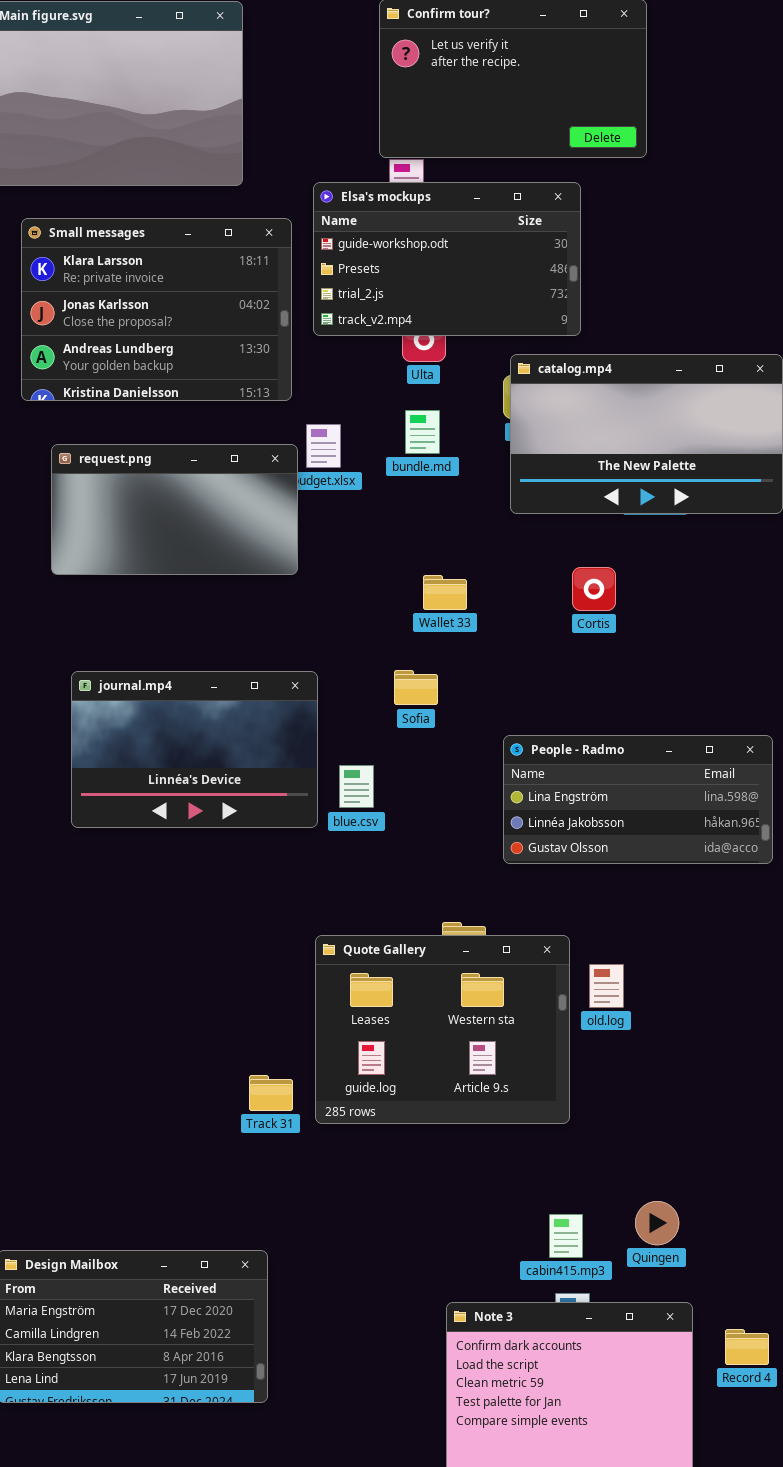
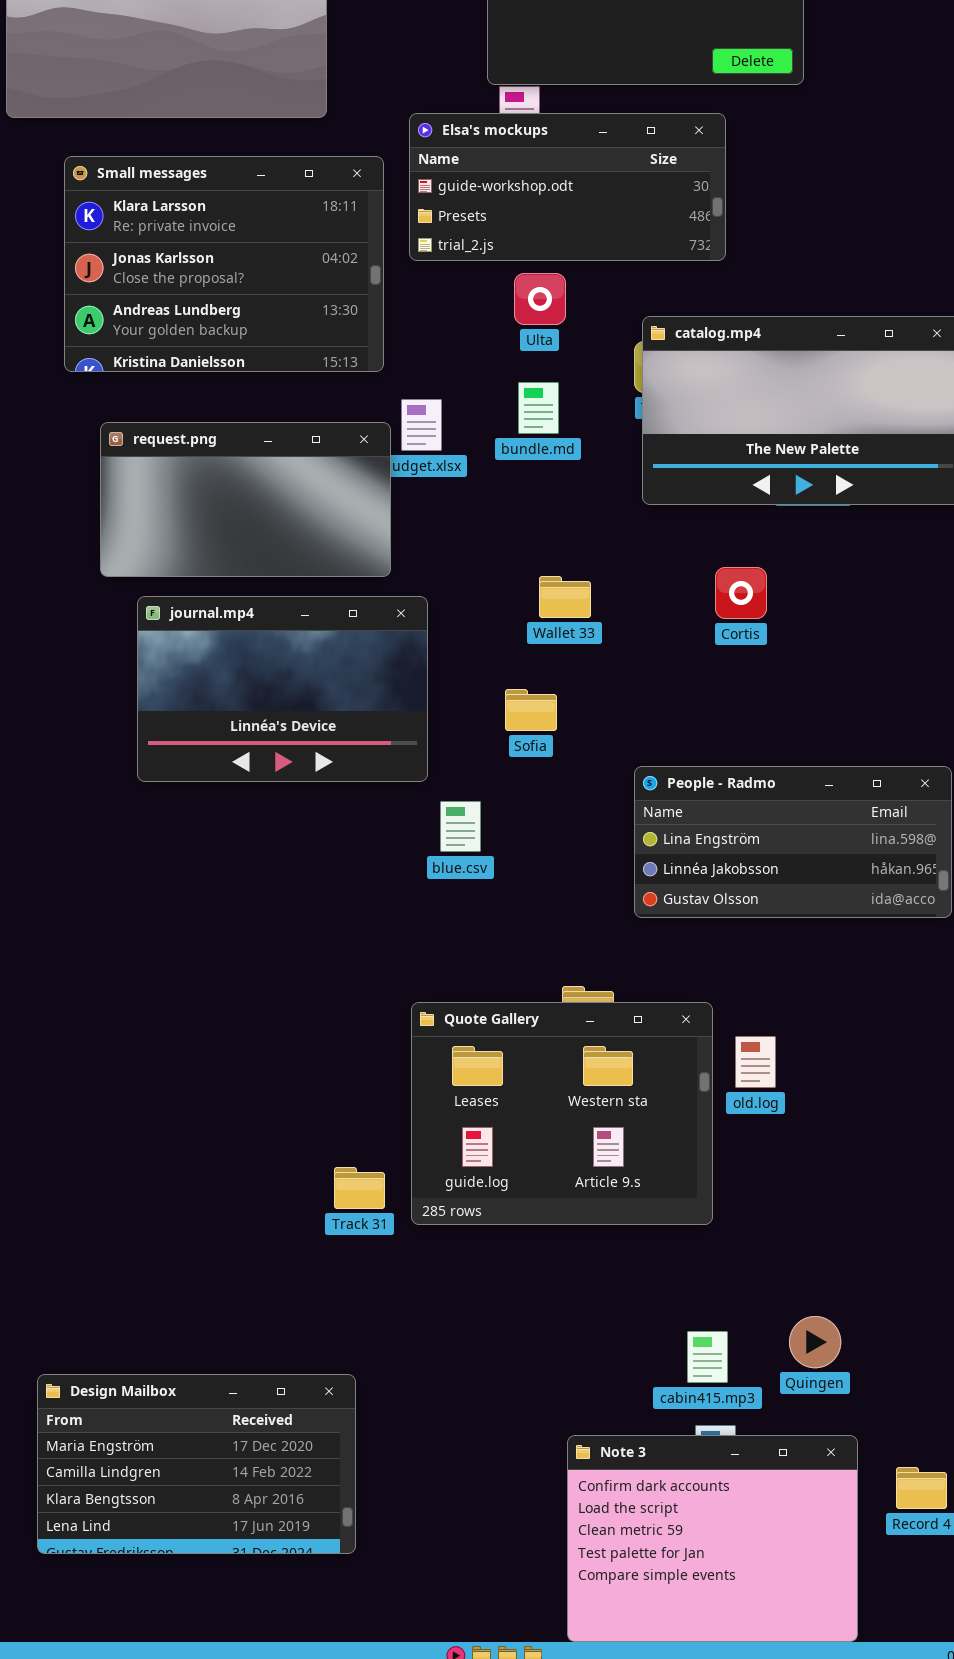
Elsa's mockups: [313,182,581,336] -> [409,113,726,261], resized
journal.mp4: [71,671,318,828] -> [137,596,428,782], moved

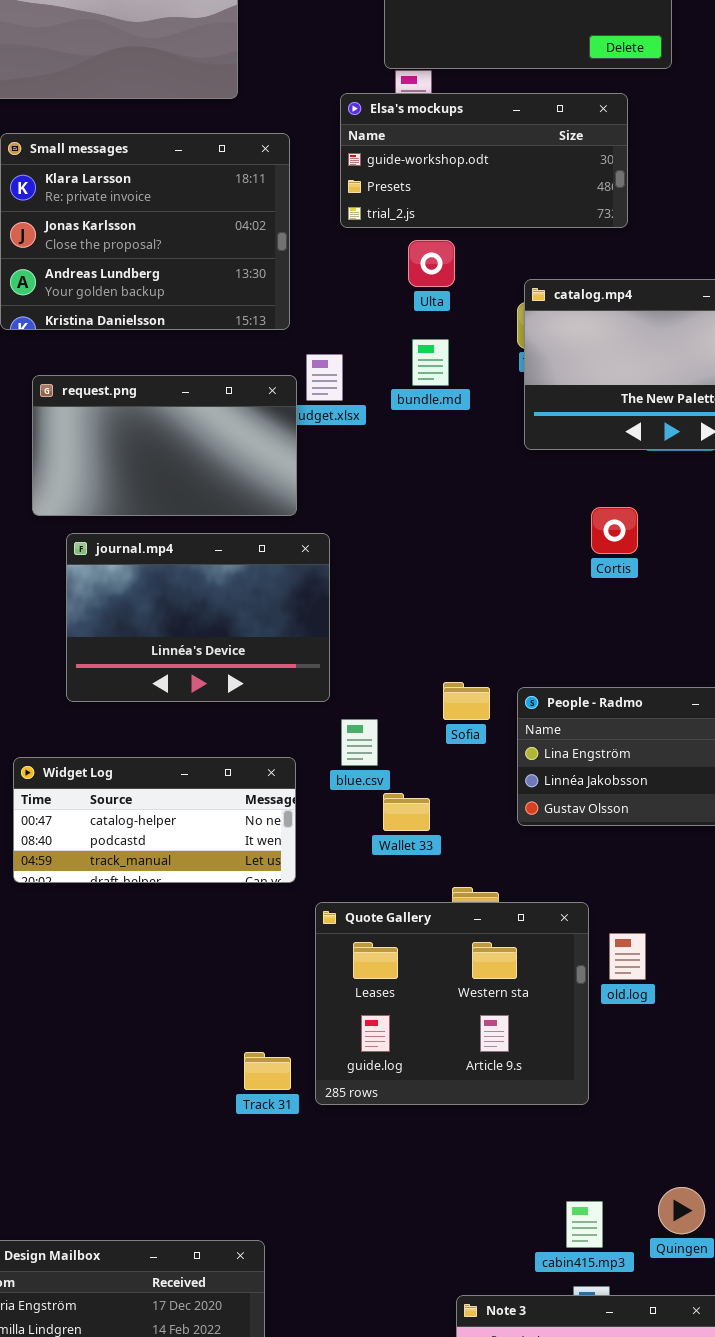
Elsa's mockups: [409,113,726,261] -> [340,93,628,228], moved
Wallet 33: [539,576,591,618] -> [383,793,430,831], moved
Sofia: [505,689,557,731] -> [443,682,490,720], moved
Widget Log: none -> [13,757,296,883], opened

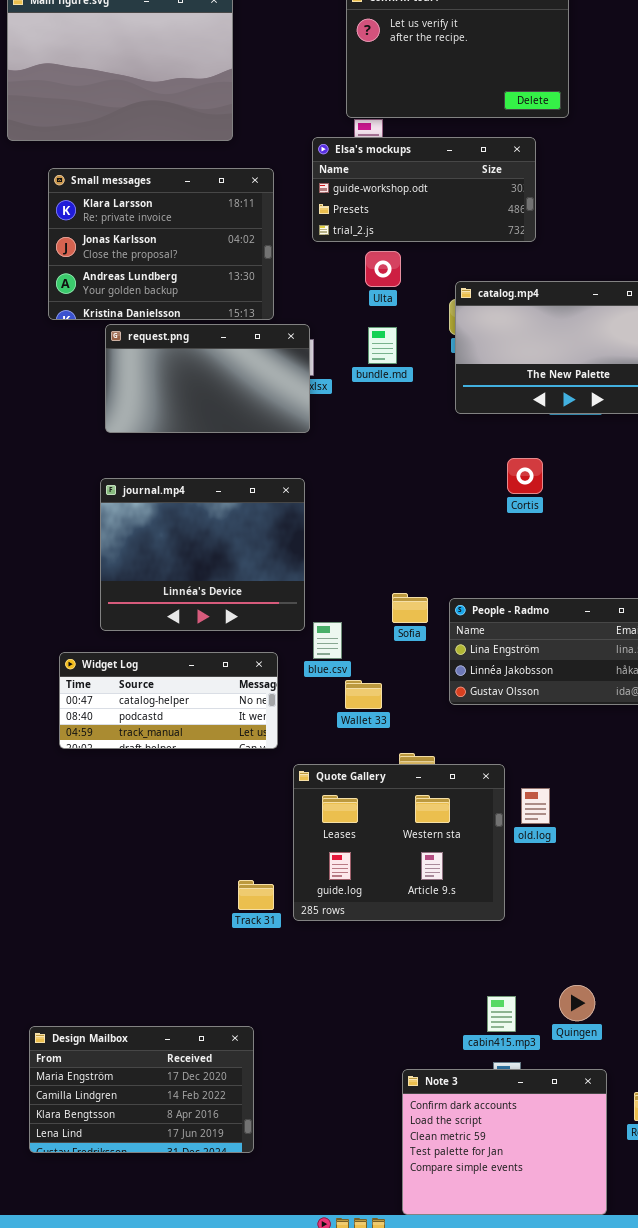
request.png: [32,375,297,516] -> [105,324,310,433], moved
journal.mp4: [66,533,330,702] -> [100,478,305,631], resized

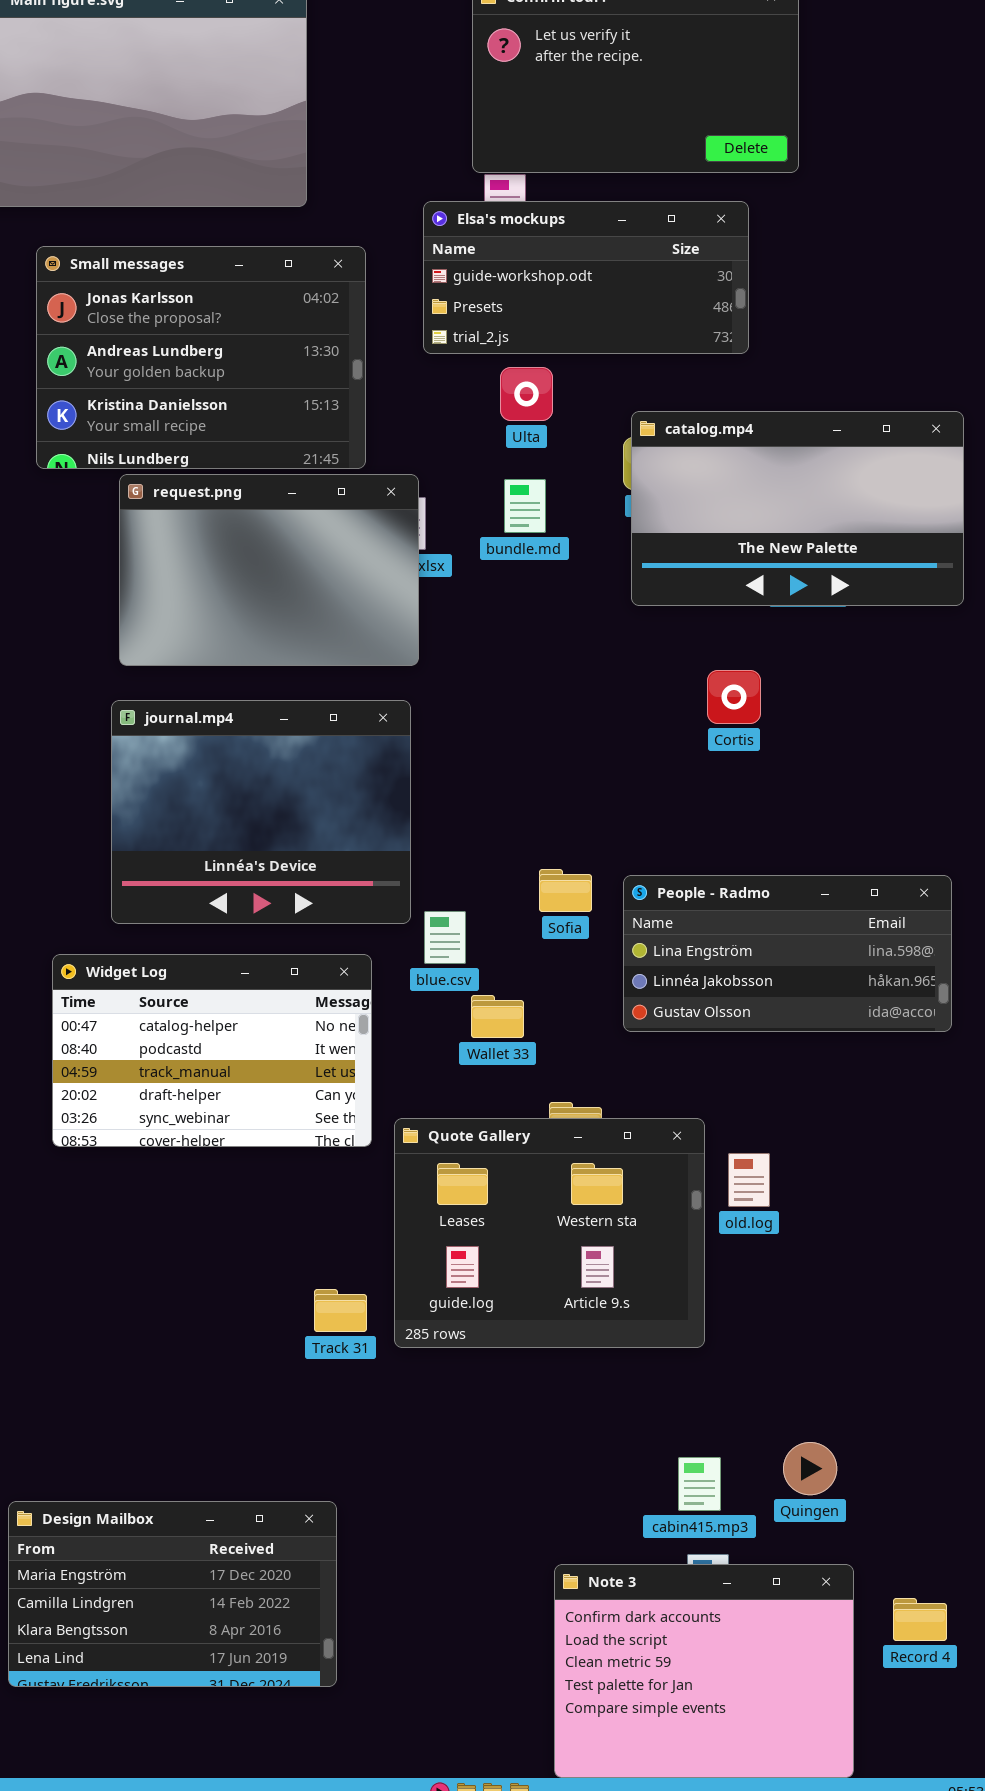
Small messages: [48,168,274,320] -> [36,246,366,469], scrolled down 1 row
request.png: [105,324,310,433] -> [119,474,419,666], resized
Widget Log: [59,652,278,749] -> [52,954,372,1147], resized

